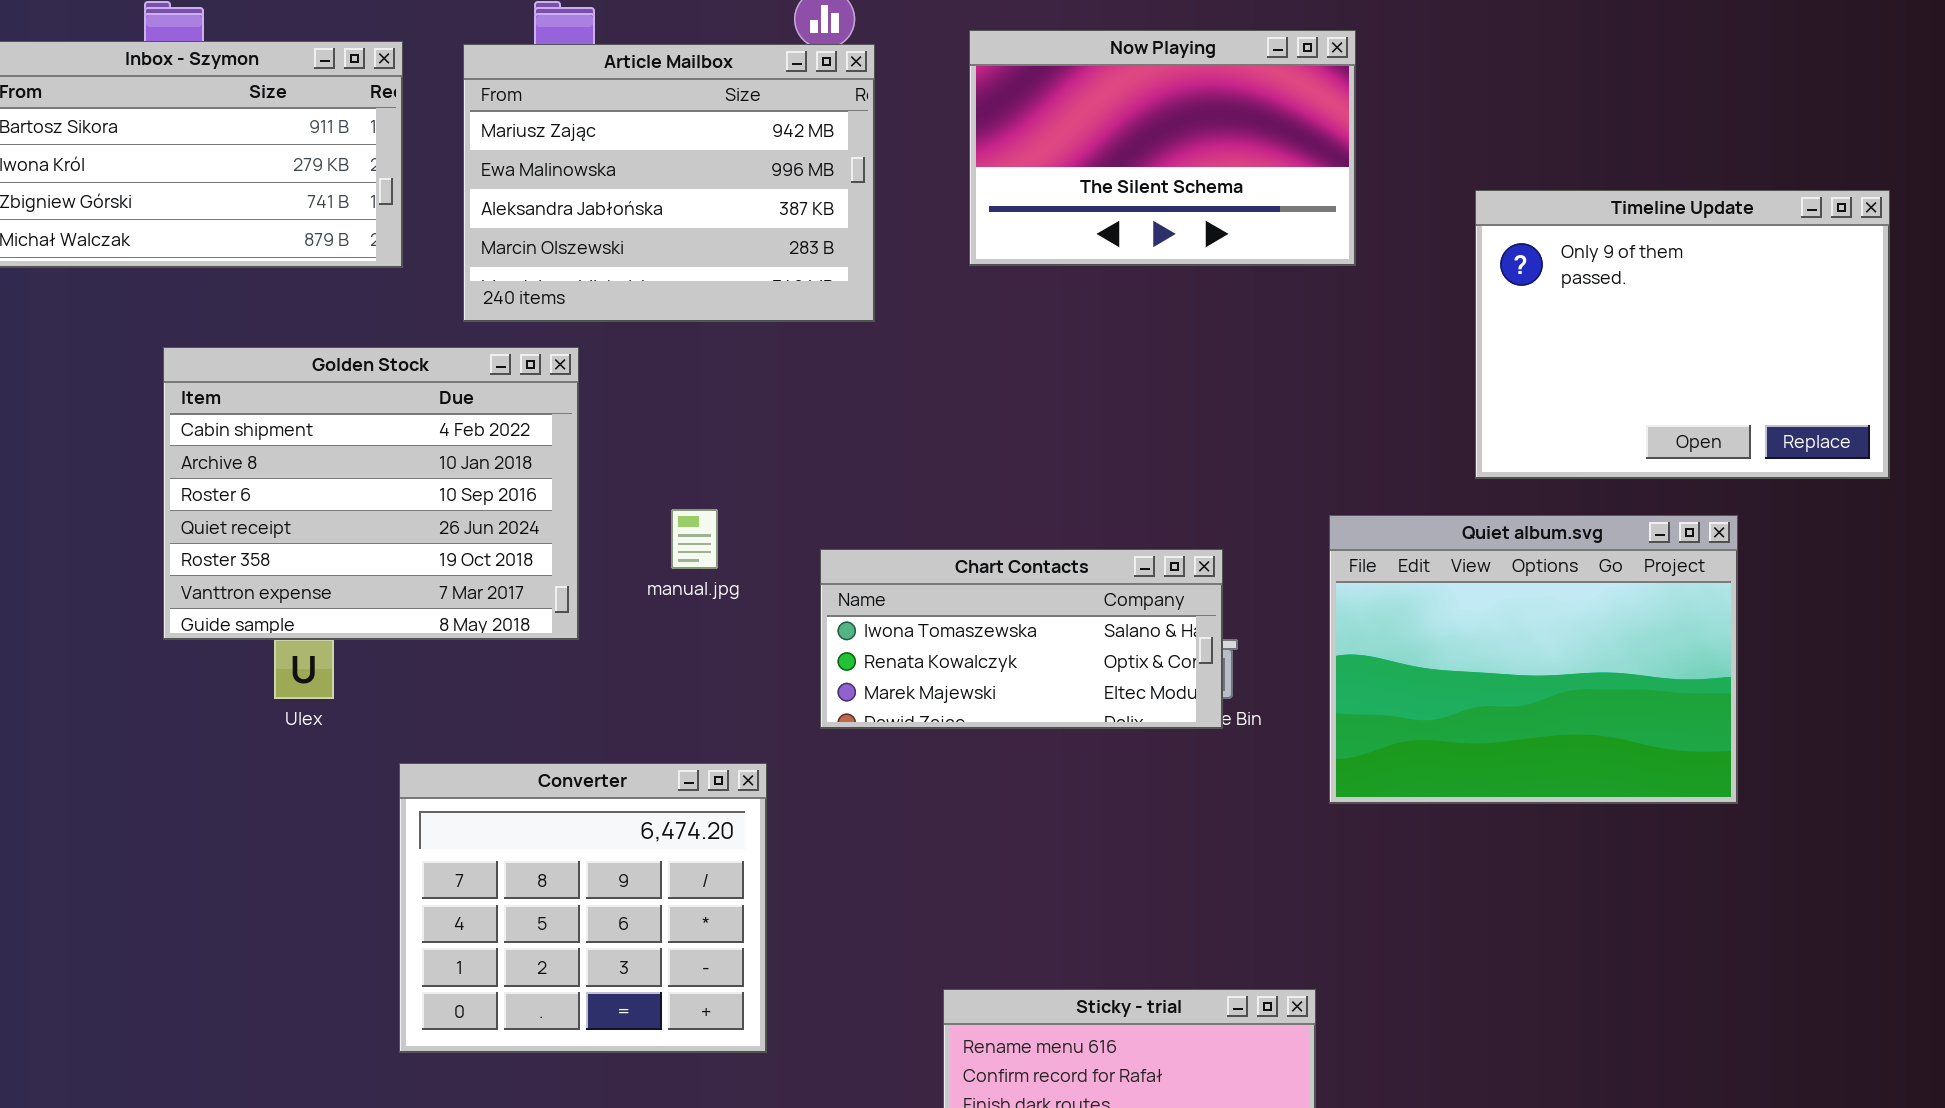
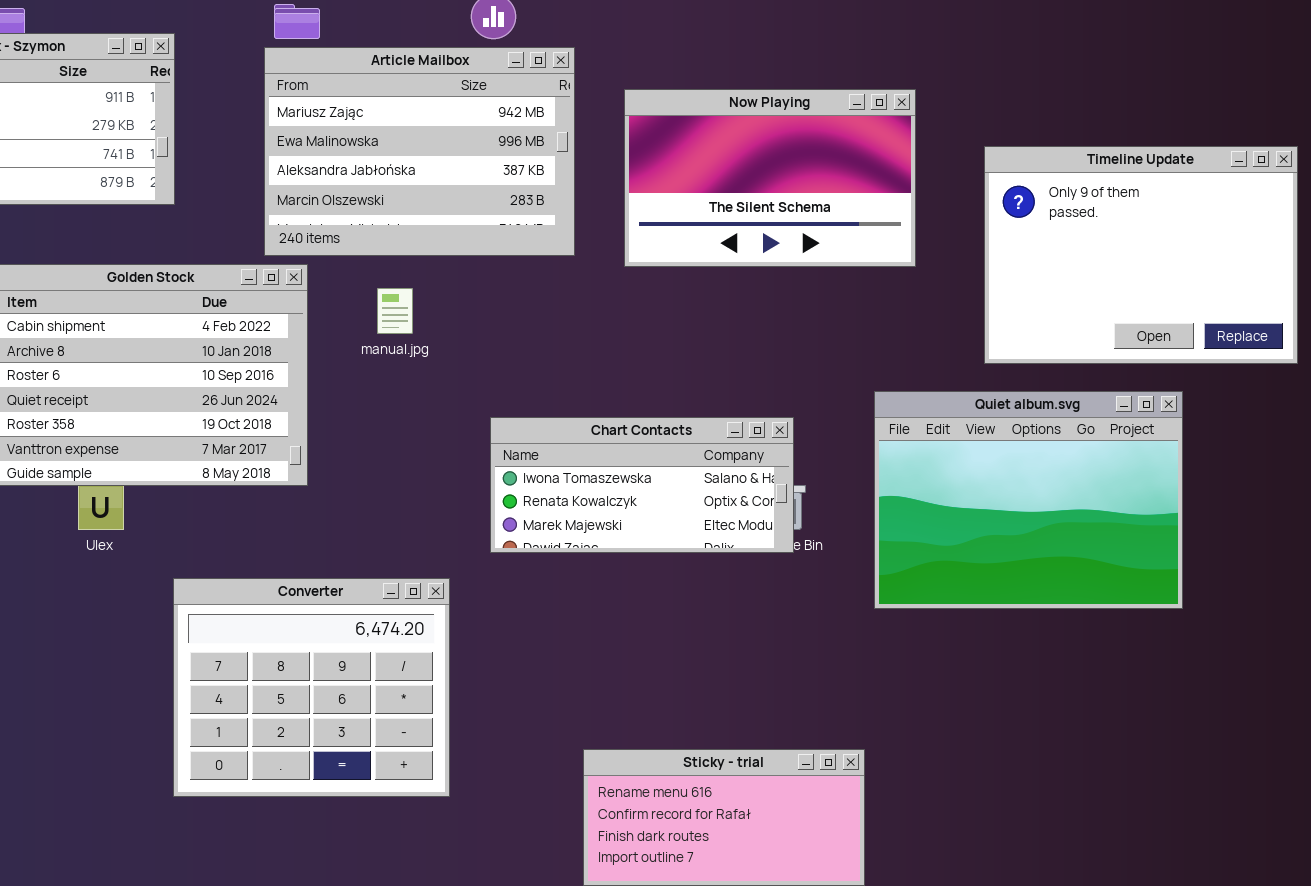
Now Playing: [969,30,1356,266] -> [624,89,916,267], moved
Article Mailbox: [463,44,875,322] -> [264,47,575,256], moved
manual.jpg: [671,509,718,569] -> [377,288,413,334], moved

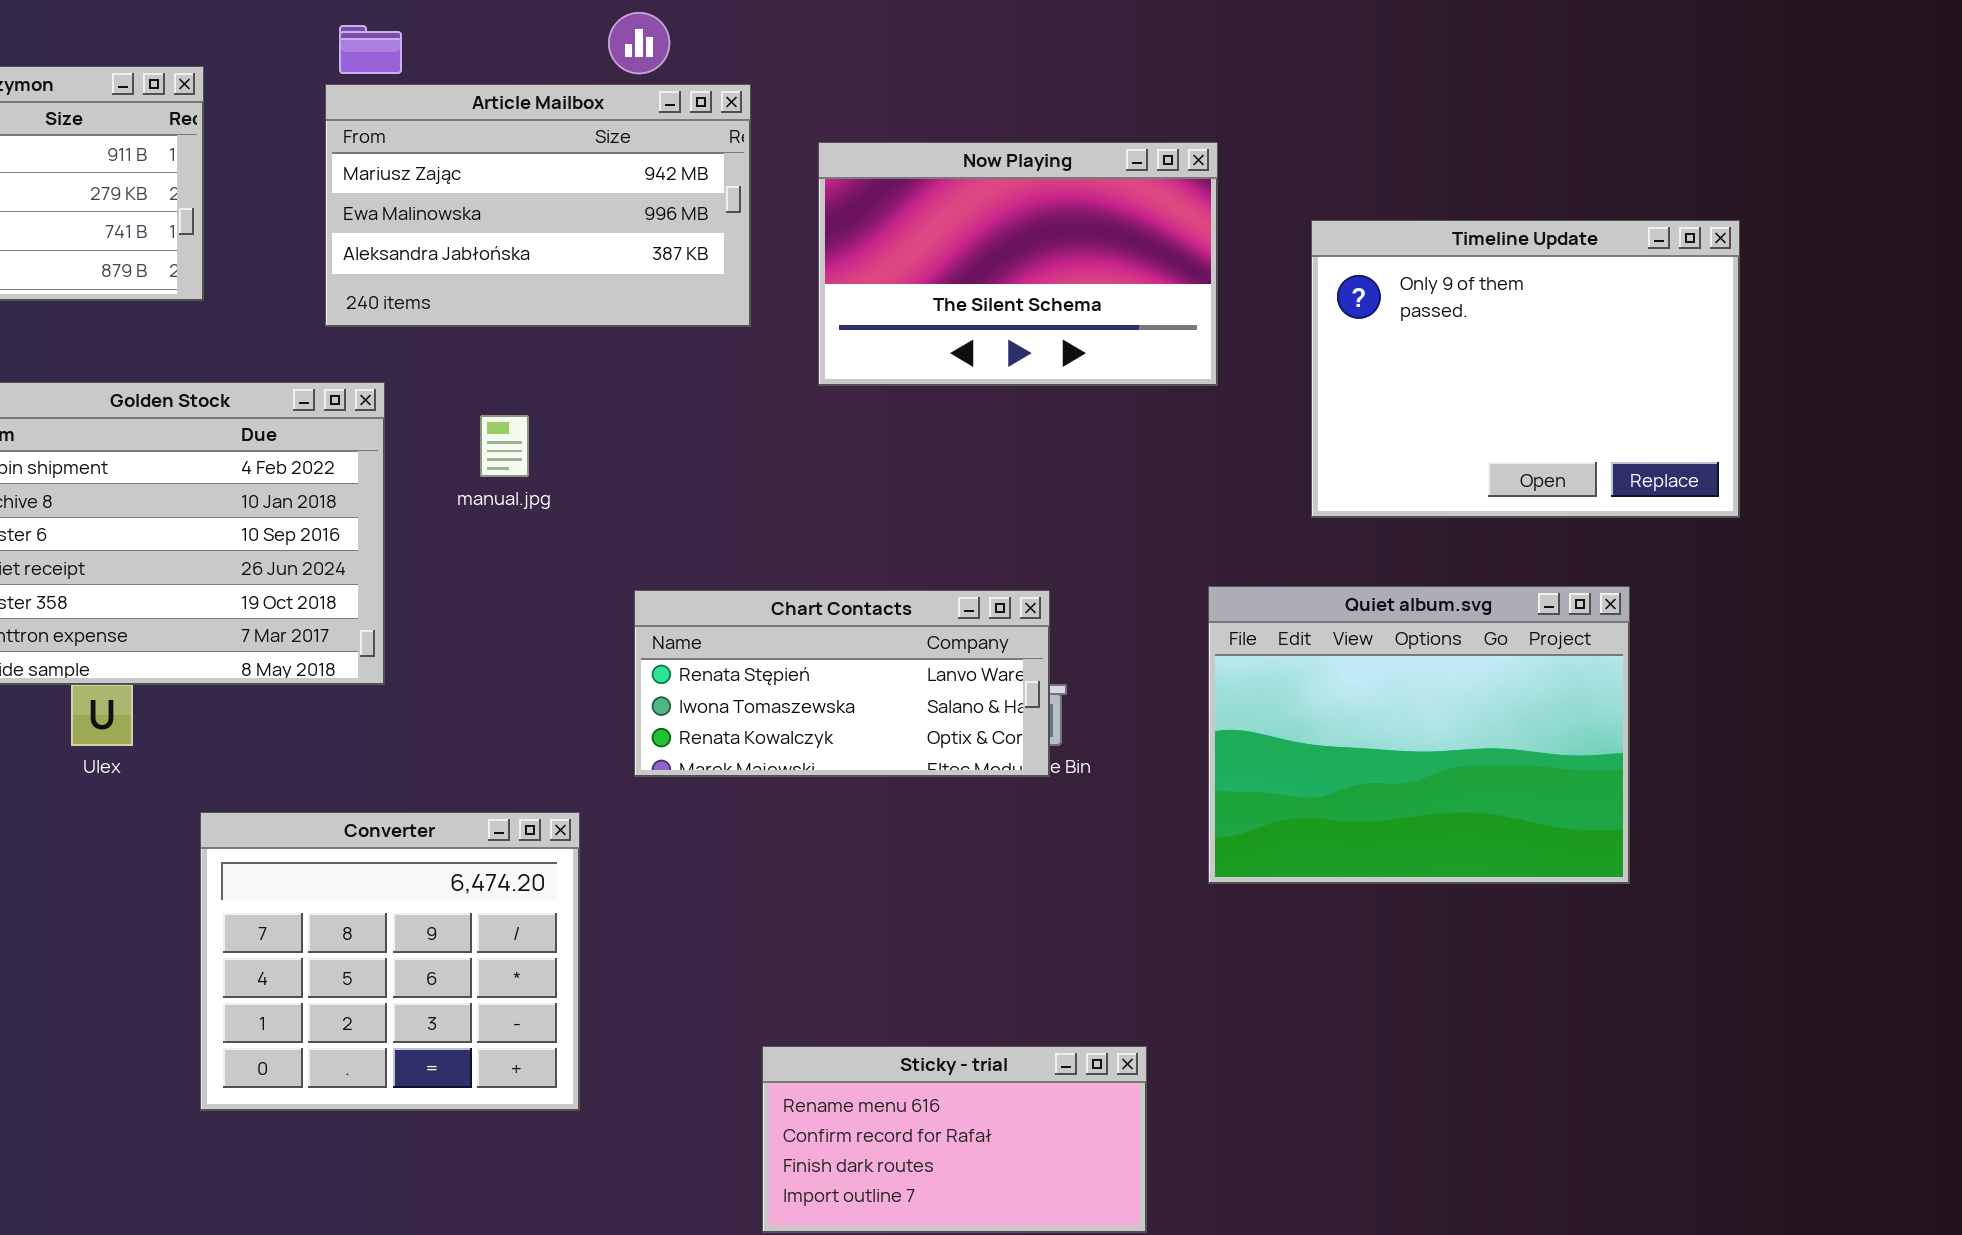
Article Mailbox: [264,47,575,256] -> [325,84,751,327], resized
Quiet album.svg: [874,391,1183,609] -> [1208,586,1630,884], moved
Chart Contacts: [490,417,794,553] -> [634,590,1050,777], scrolled up 1 row

